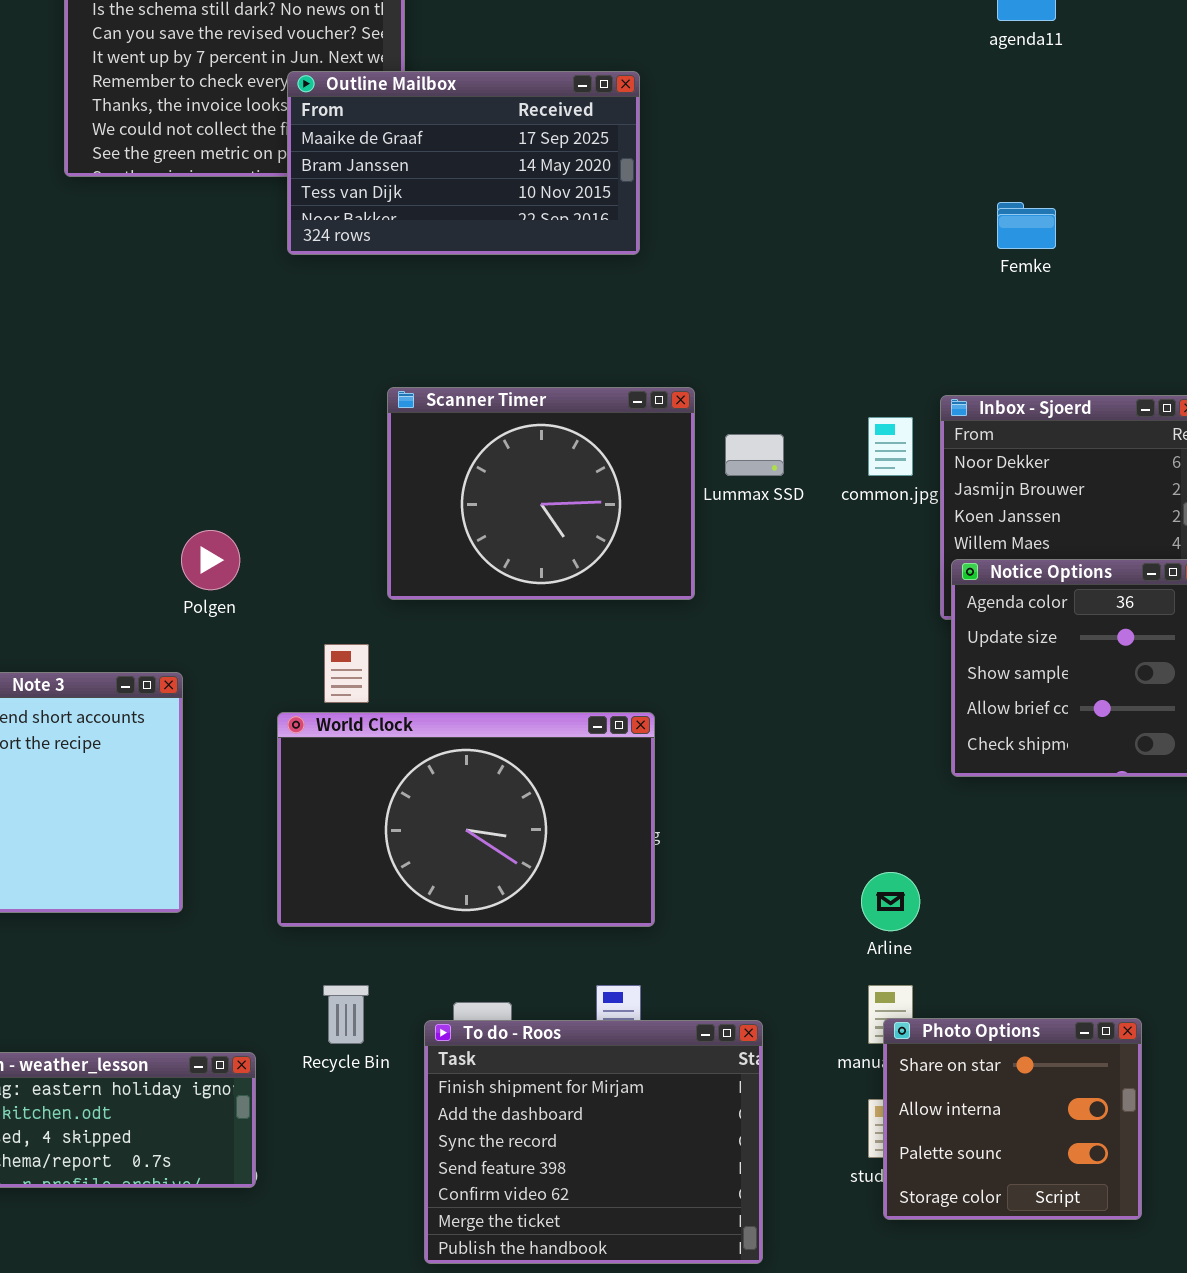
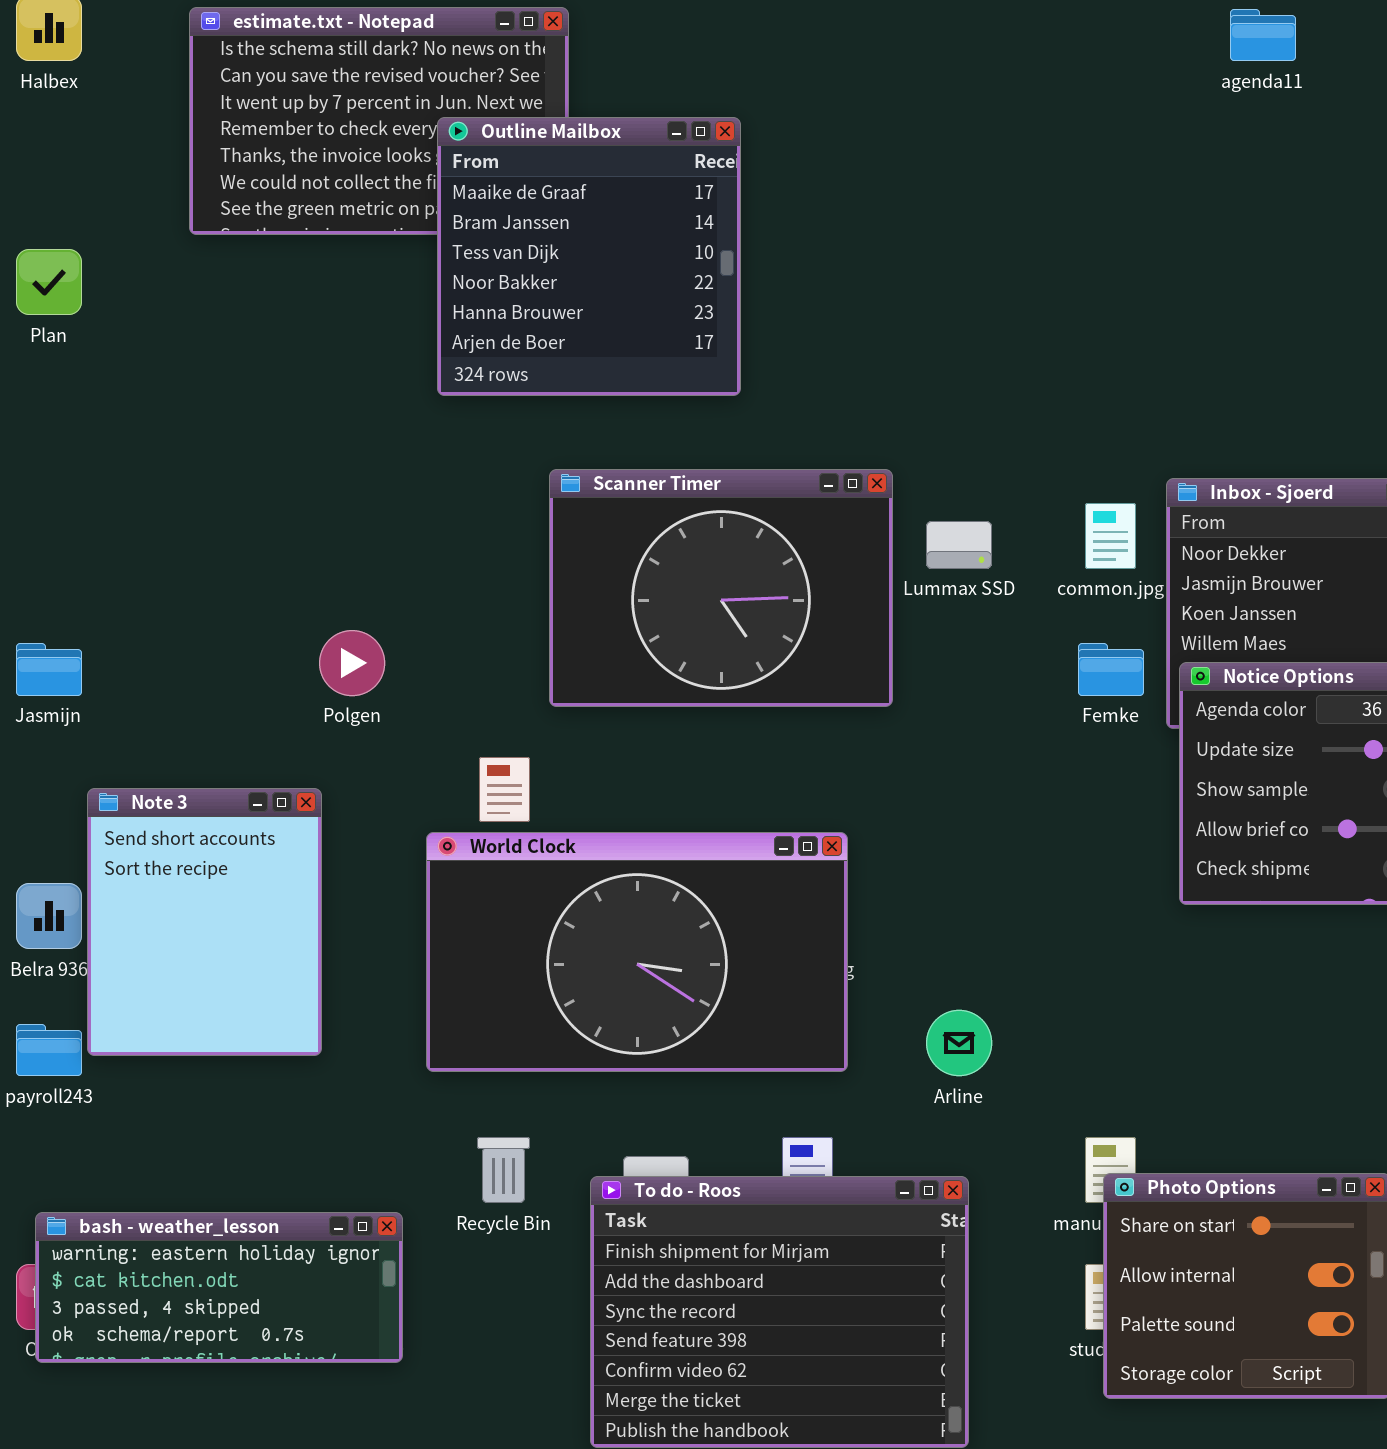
Outline Mailbox: [287,71,640,255] -> [437,117,741,396], resized
Femke: [997,202,1056,249] -> [1078,643,1144,696], moved
Arline: [861,872,920,931] -> [926,1010,992,1076], moved

